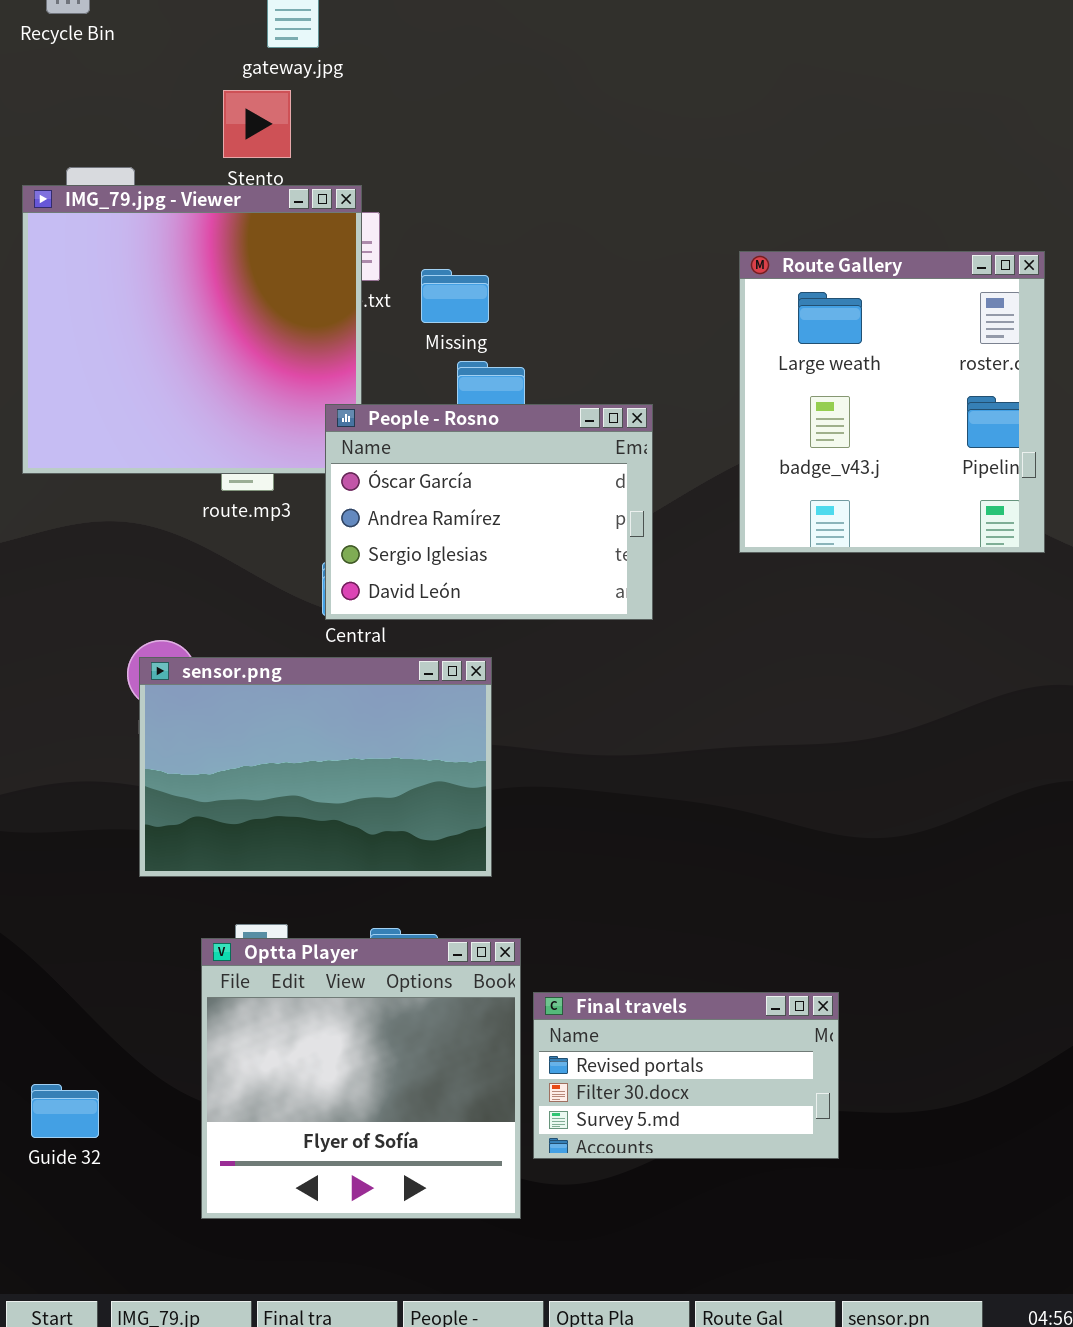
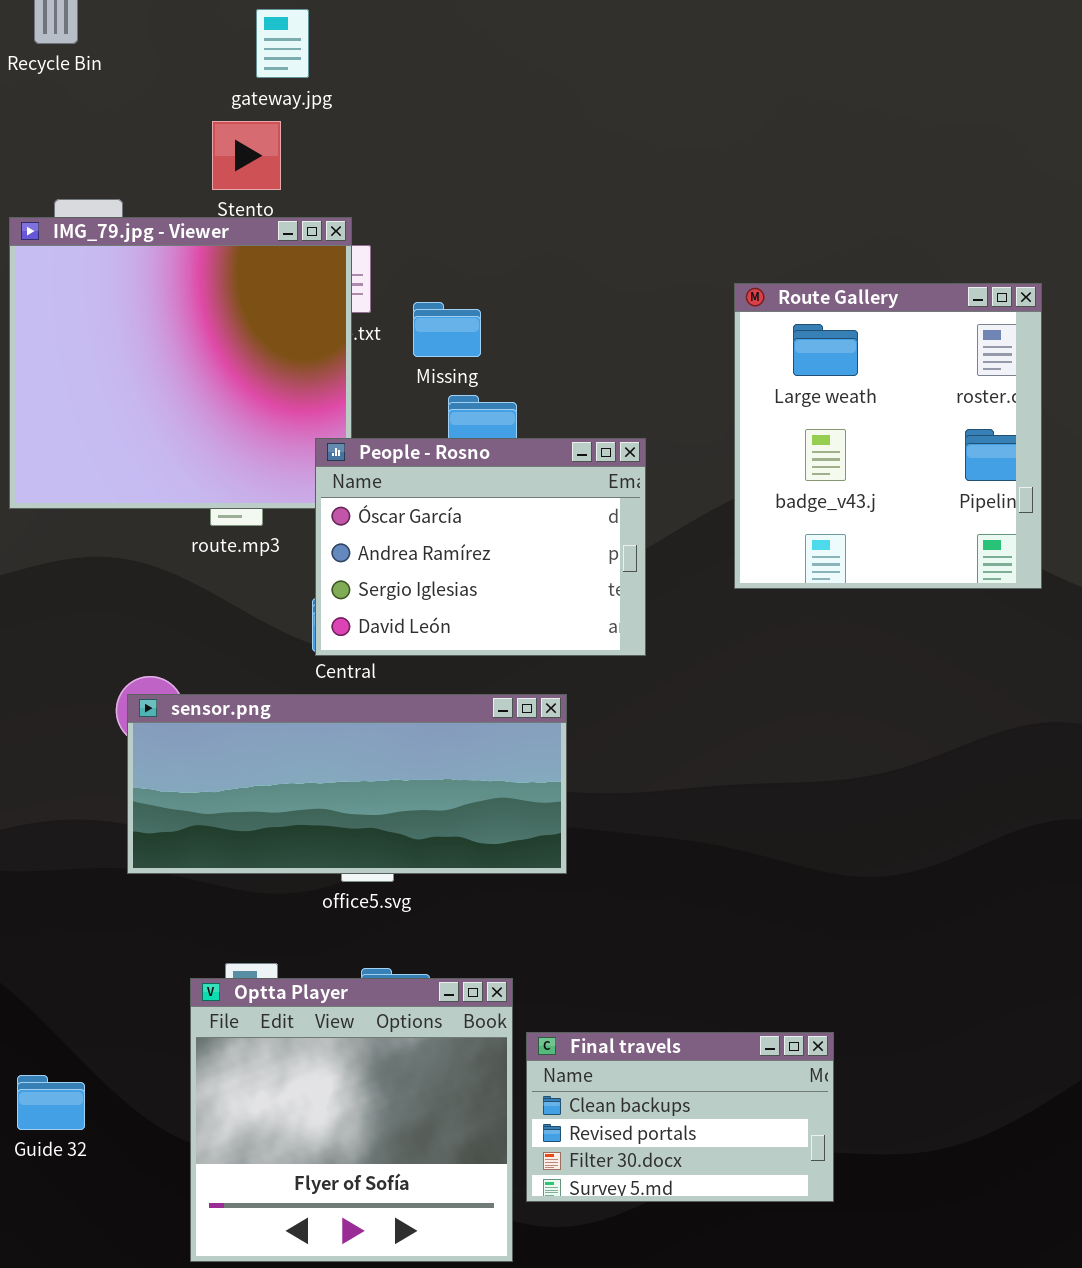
sensor.png: [139,657,492,877] -> [127,694,567,874], resized
Final travels: [533,992,839,1159] -> [526,1032,834,1202], scrolled up 1 row
Guide 32: [31,1084,99,1138] -> [17,1075,85,1130], moved

